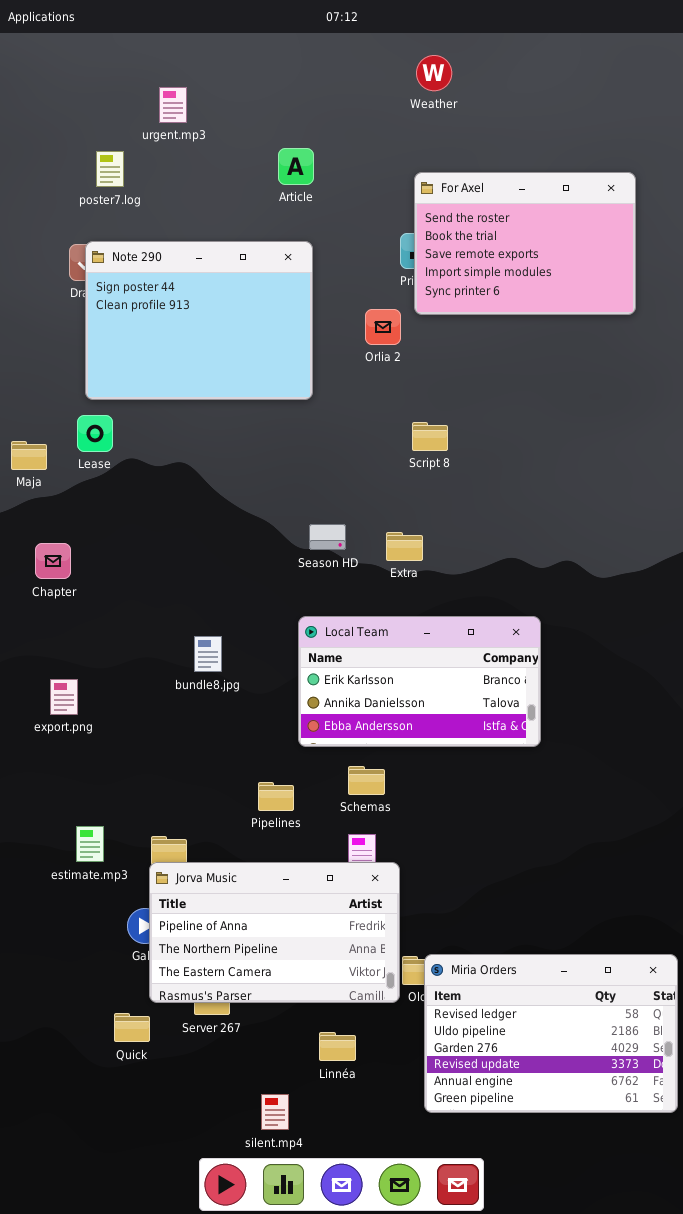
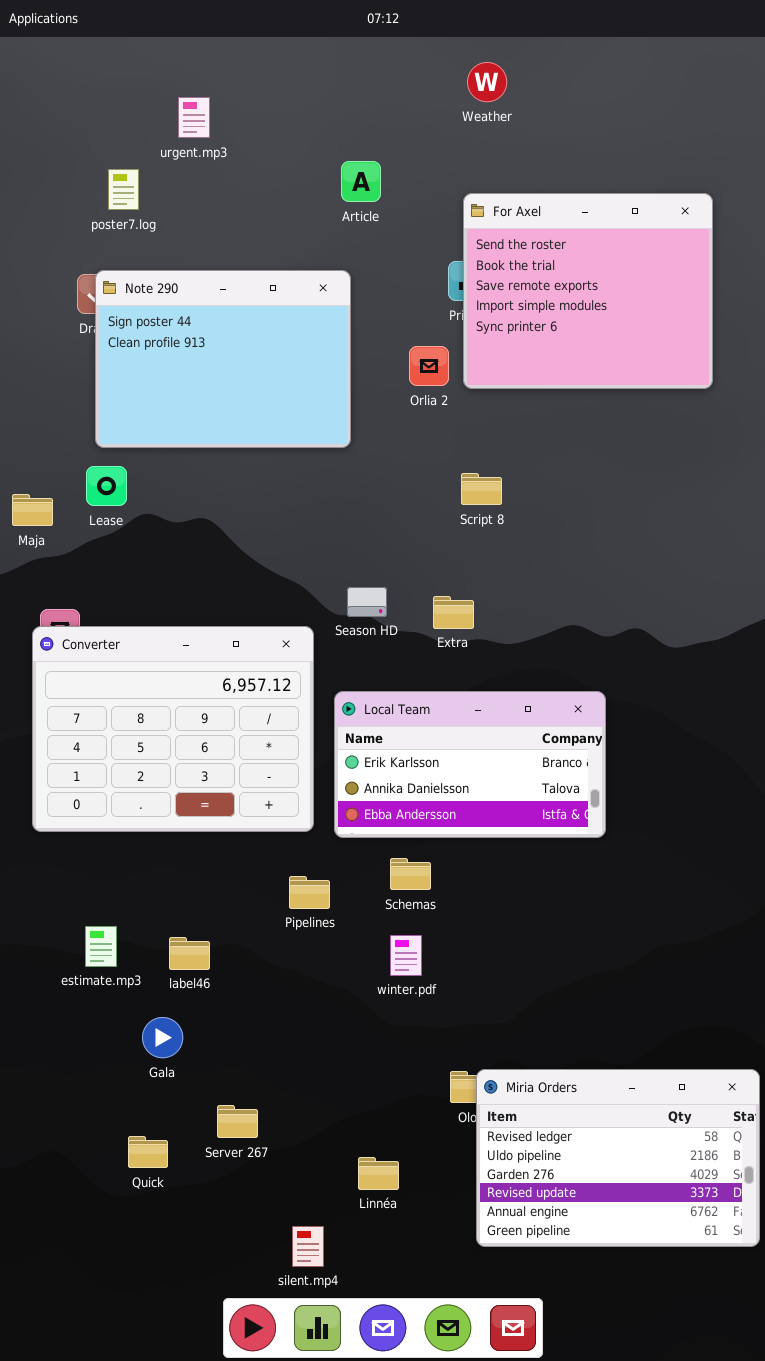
Article: [278,148,314,185] -> [341,161,381,202], moved
For Axel: [414,172,636,315] -> [463,193,713,389], resized
Converter: none -> [32,626,314,832], opened
Jorva Music: [149,862,400,1003] -> none, closed

